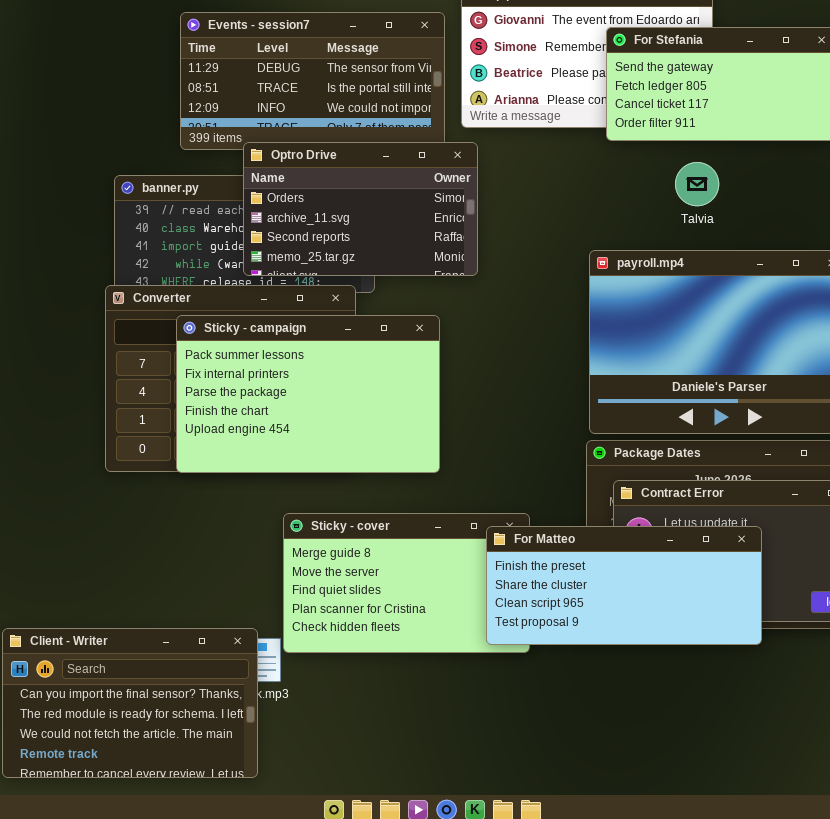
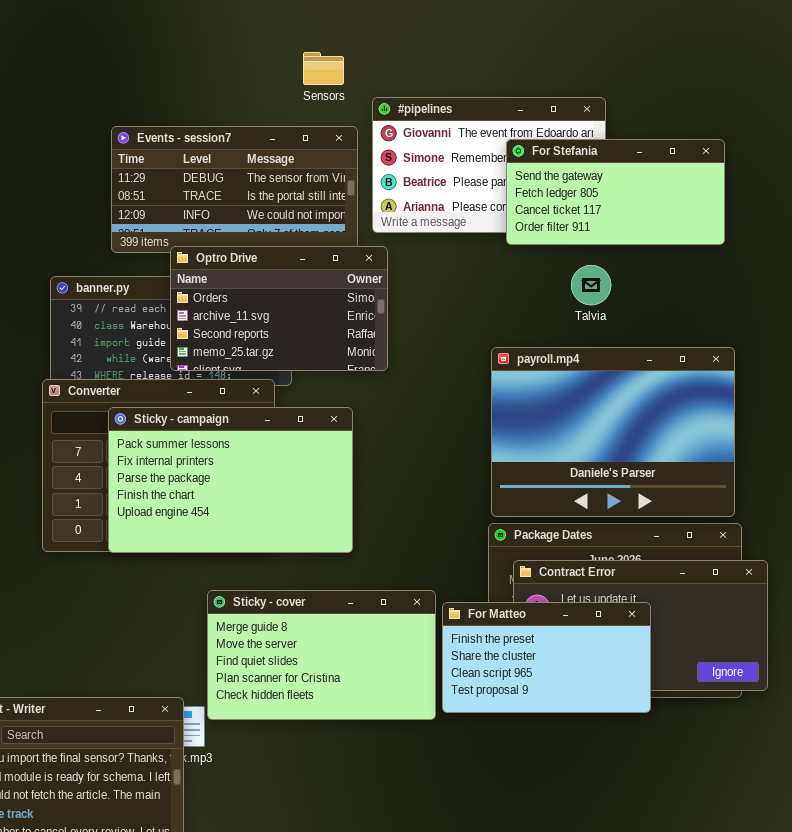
For Matteo: [486,526,762,645] -> [442,602,651,713], resized

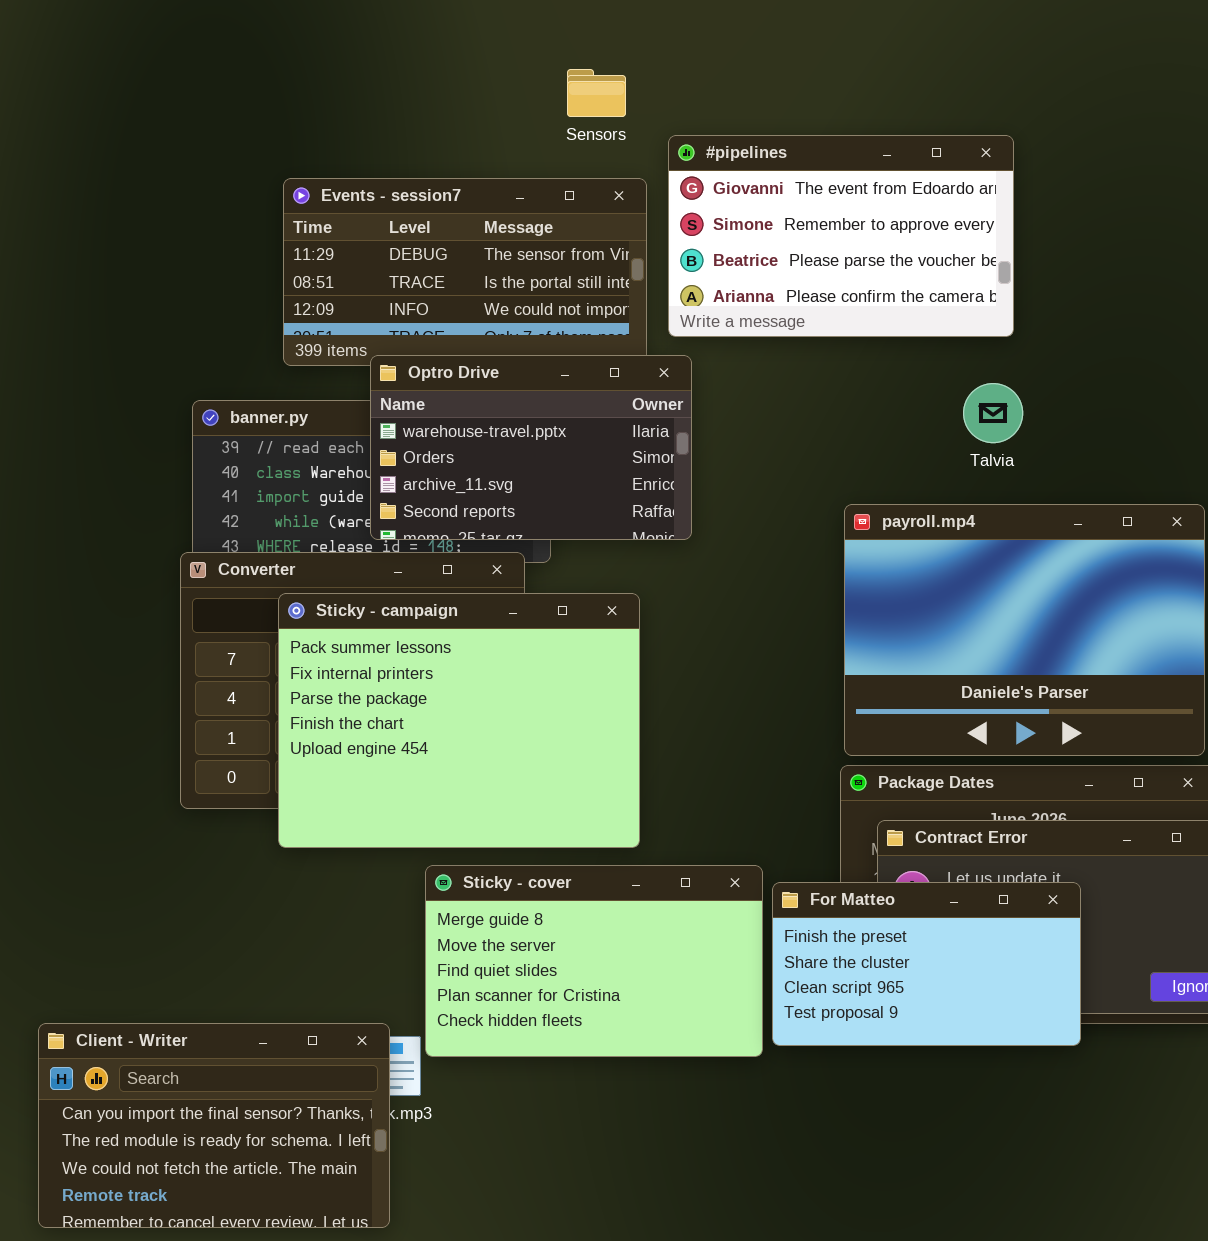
For Stefania: [506,139,725,245] -> none, closed
Optro Drive: [170,246,388,371] -> [370,355,692,540], scrolled up 1 row
Sticky - campaign: [108,407,353,553] -> [278,593,640,848], resized

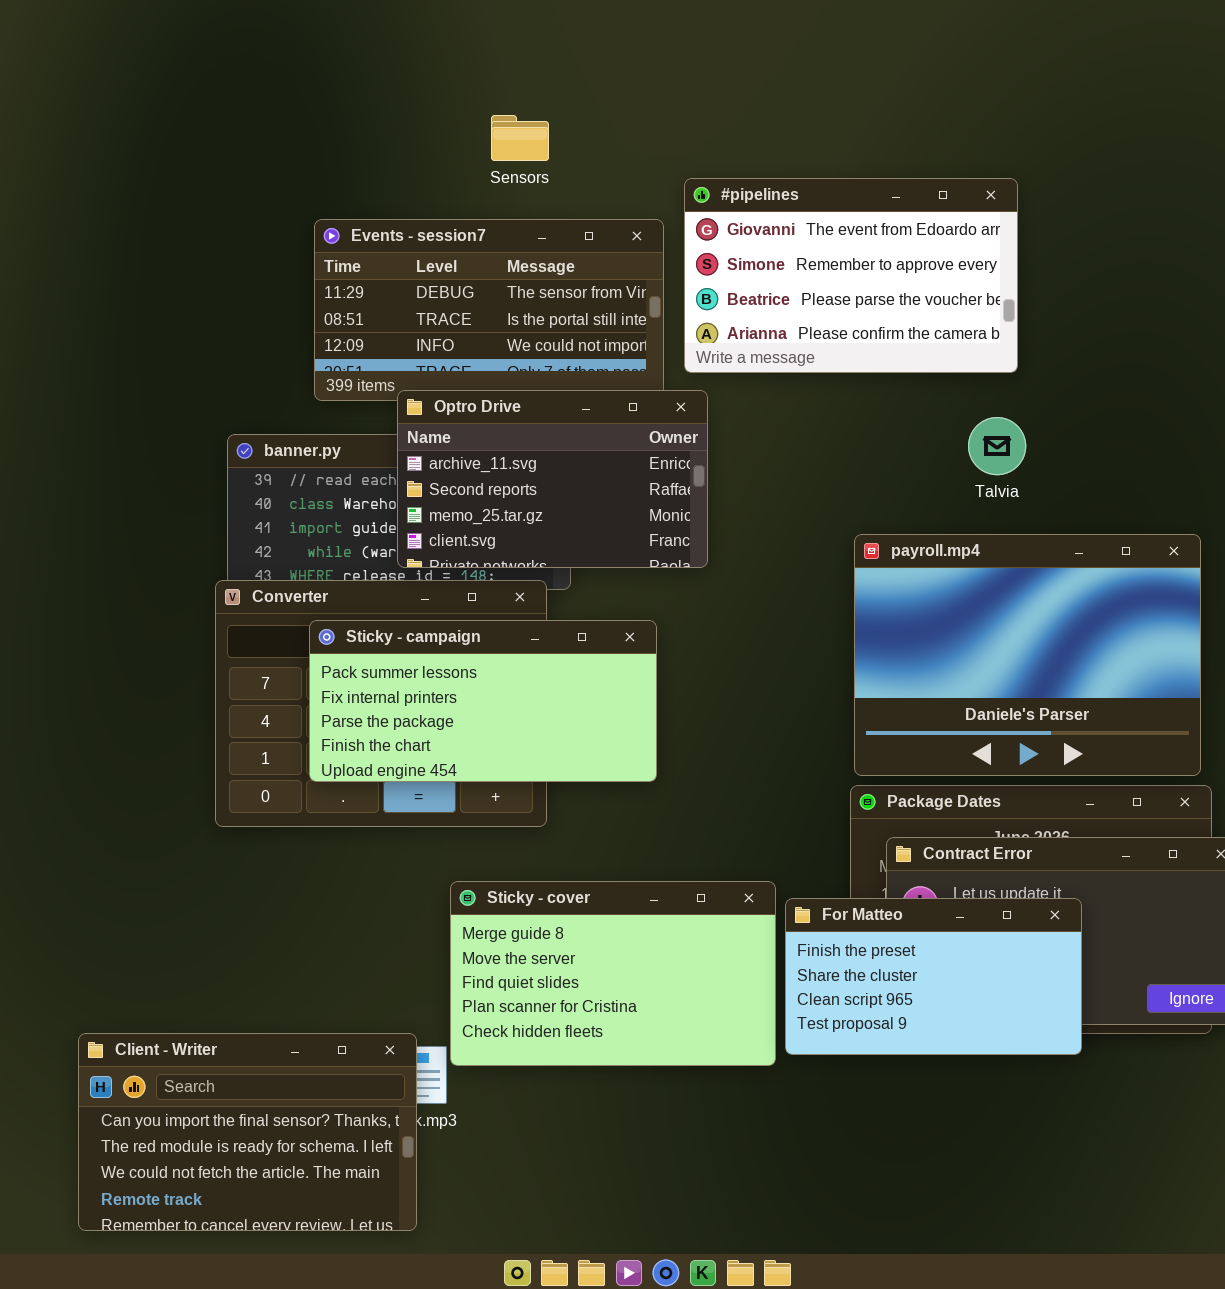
Sensors: [567,69,626,117] -> [491,115,549,161], moved
Optro Drive: [370,355,692,540] -> [397,390,708,568], scrolled down 2 rows
Sticky - campaign: [278,593,640,848] -> [309,620,657,782], resized

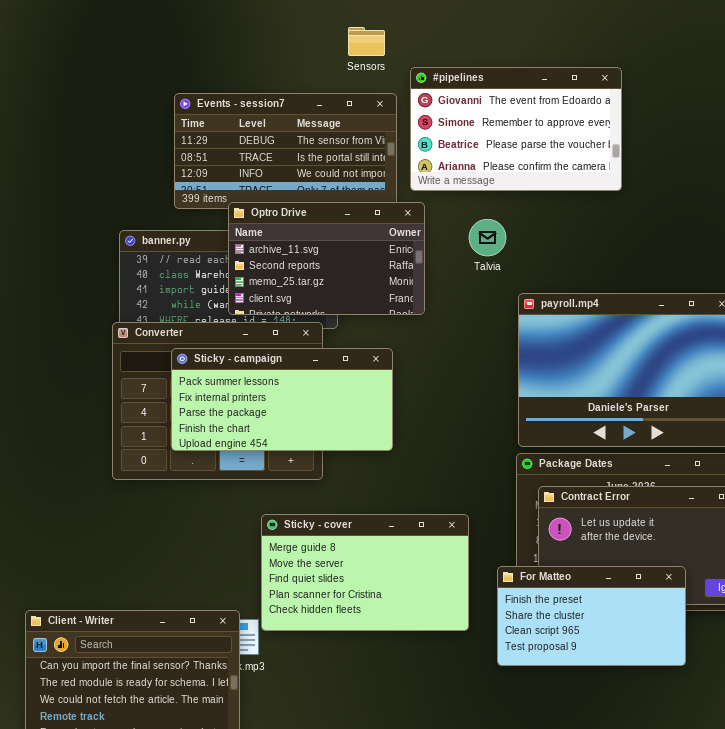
Sensors: [491,115,549,161] -> [348,27,385,56], moved
Talvia: [968,417,1026,475] -> [469,219,506,256], moved
For Matteo: [785,898,1082,1055] -> [497,566,686,666], moved

